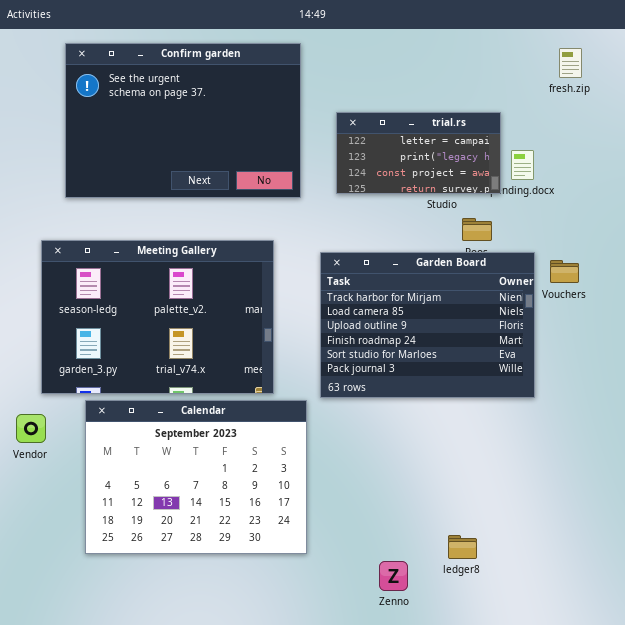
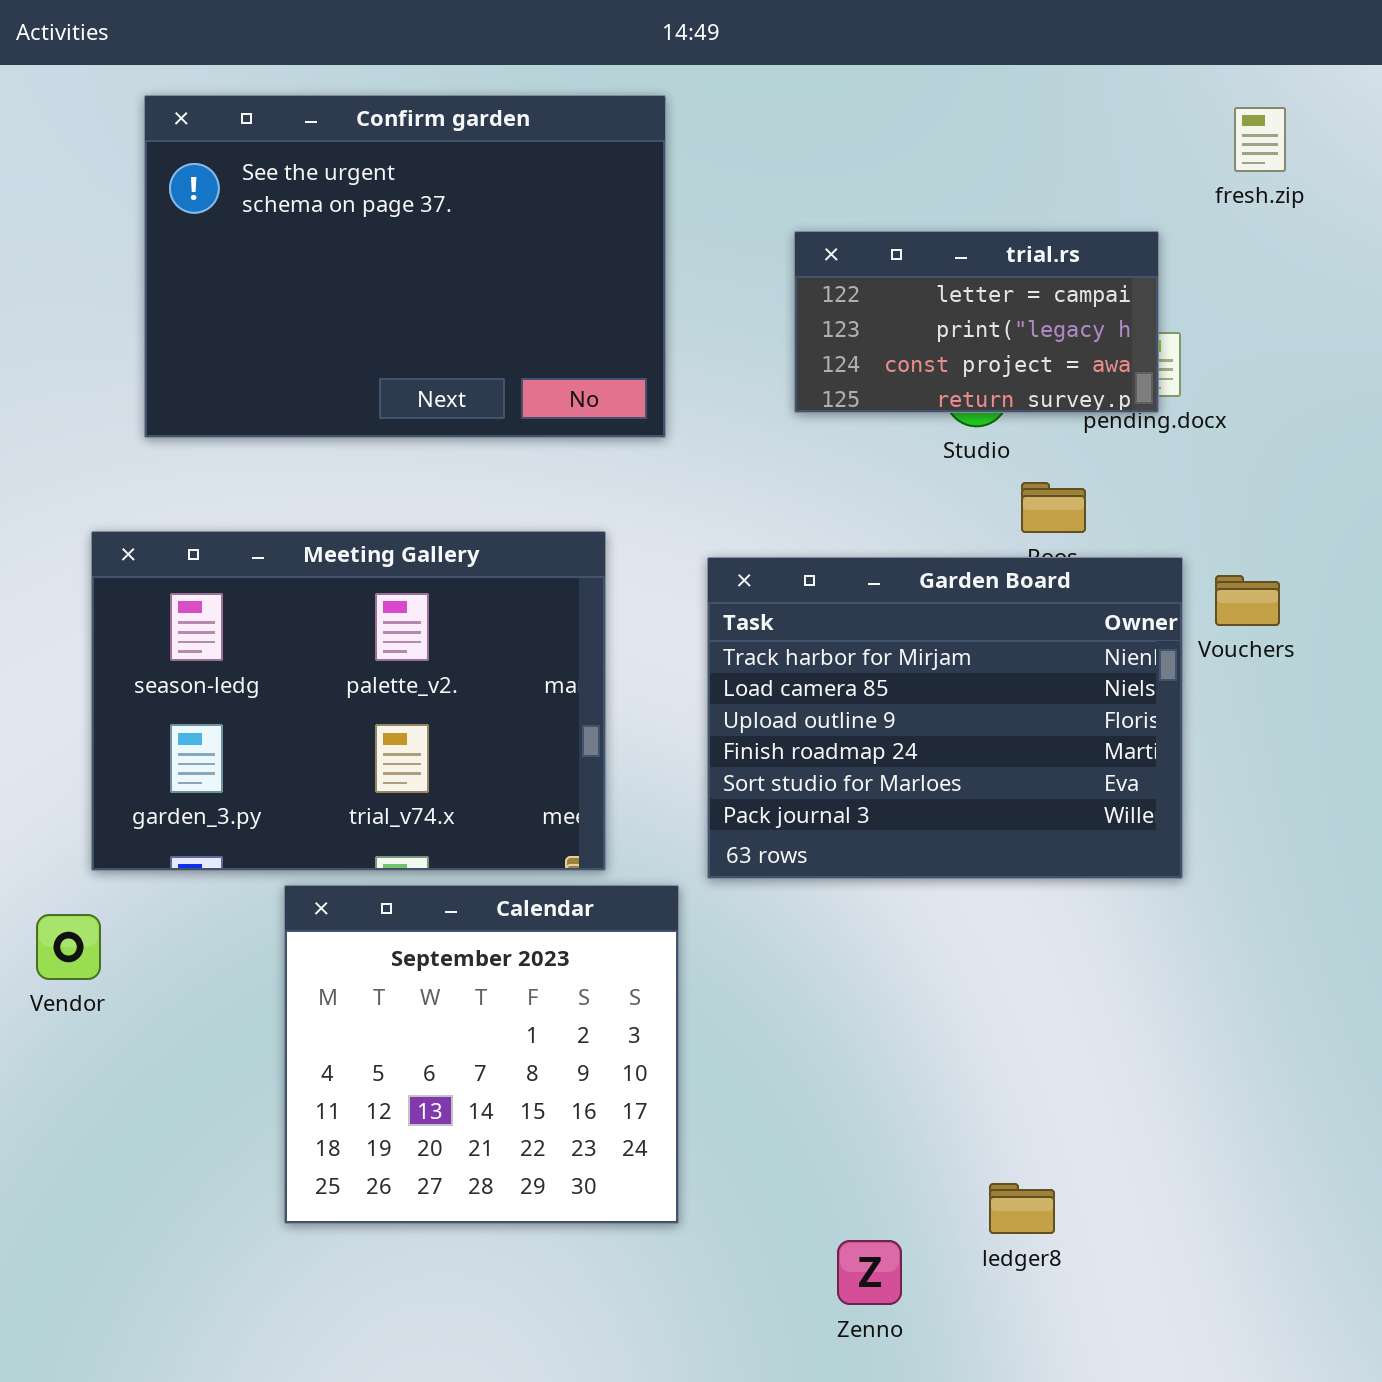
trial.rs: [336,112,501,194] -> [794,231,1159,413], moved
Calendar: [85,400,307,554] -> [284,885,679,1224], resized

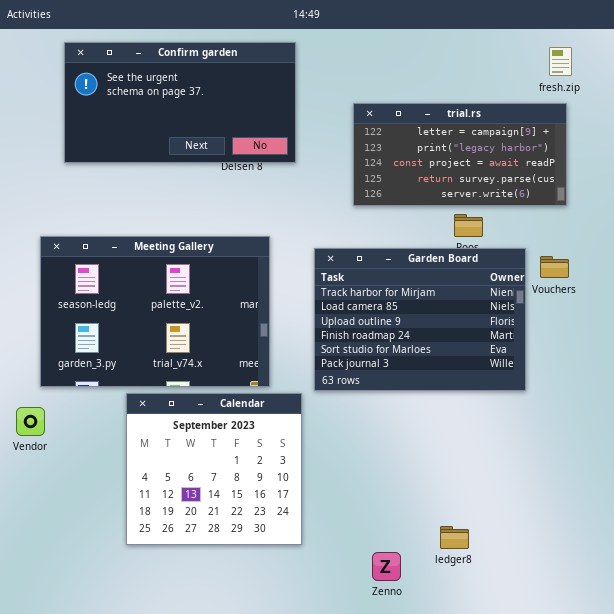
Confirm garden: [144,95,666,438] -> [64,42,296,163], resized
trial.rs: [794,231,1159,413] -> [353,103,567,206], resized

